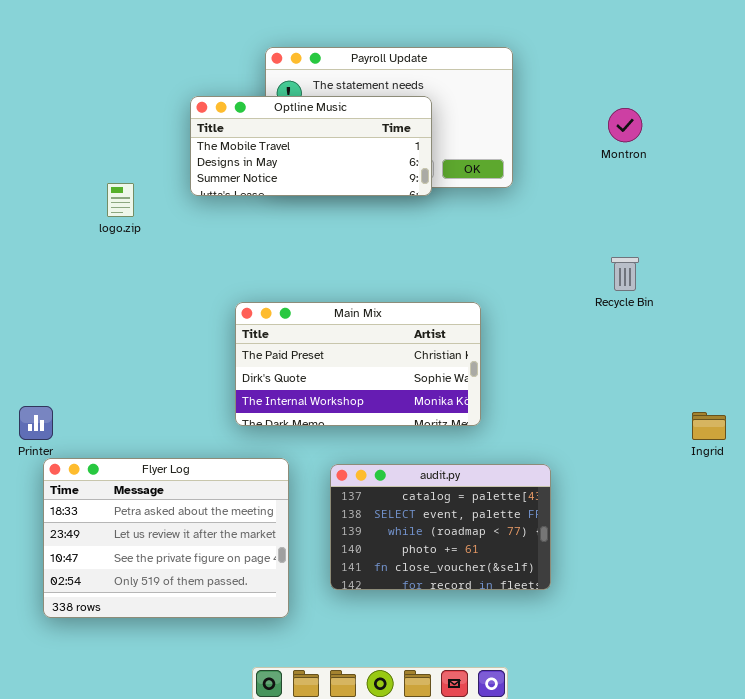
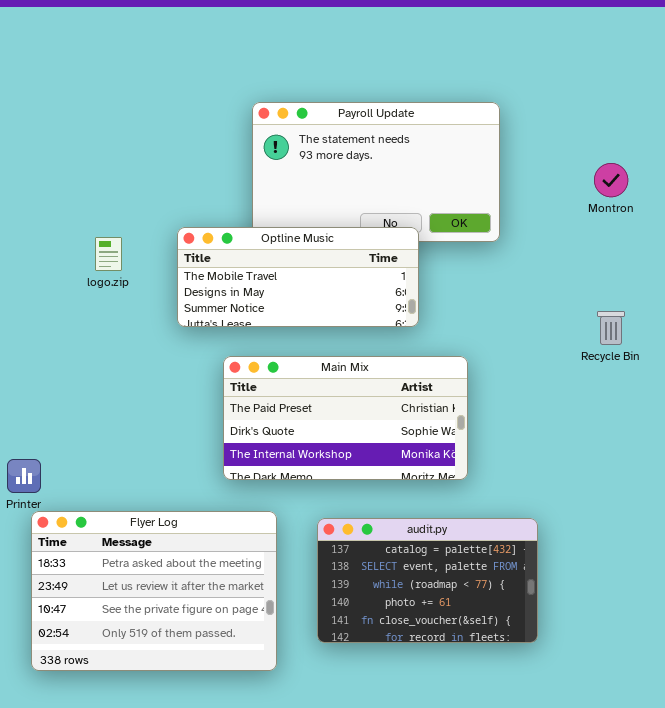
Optline Music: [190,96,432,196] -> [177,227,419,327], moved

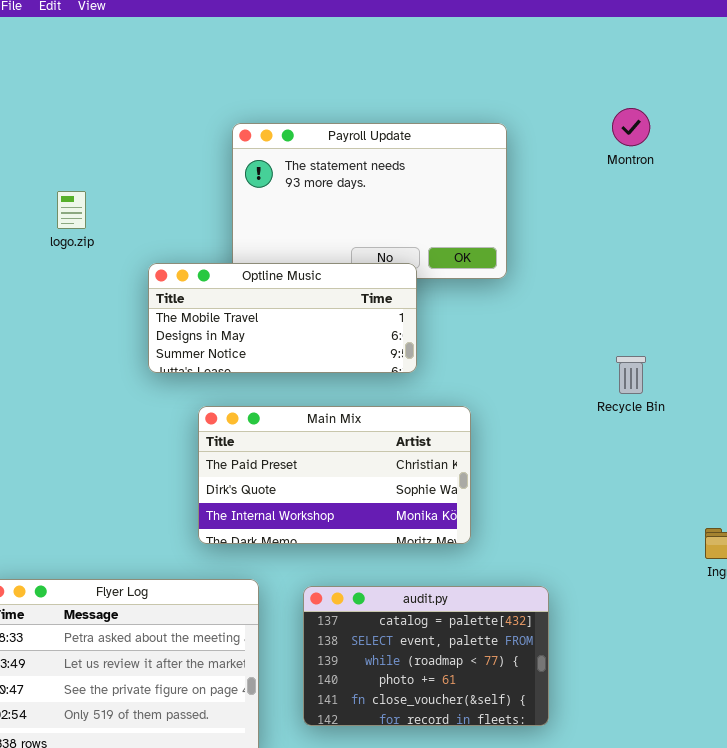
Montron: [594,163,628,197] -> [612,108,650,146], moved
logo.zip: [95,237,122,271] -> [57,191,86,229], moved

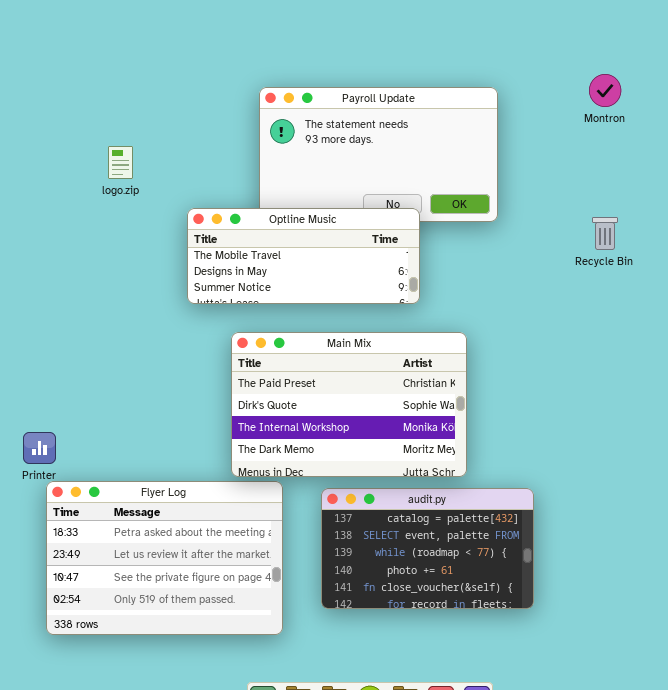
Recycle Bin: [616,356,646,394] -> [592,217,618,250], moved
Main Mix: [198,406,471,544] -> [231,332,467,477], resized

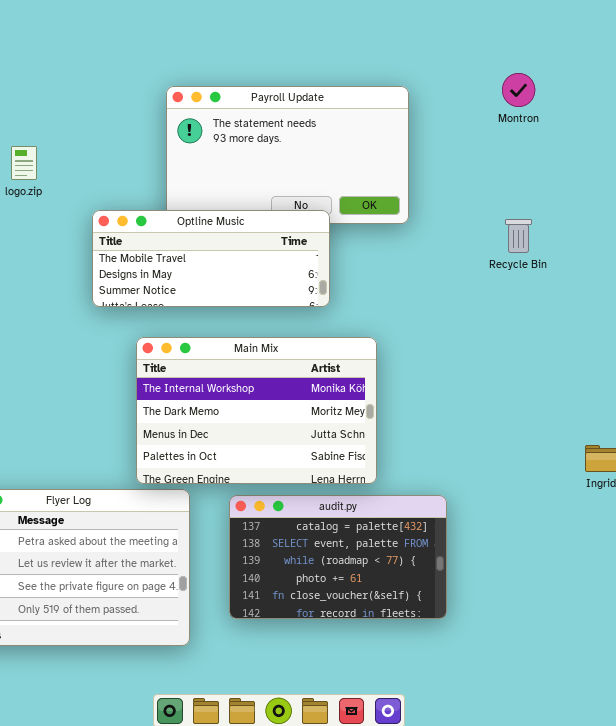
Main Mix: [231,332,467,477] -> [136,337,377,484], scrolled down 2 rows

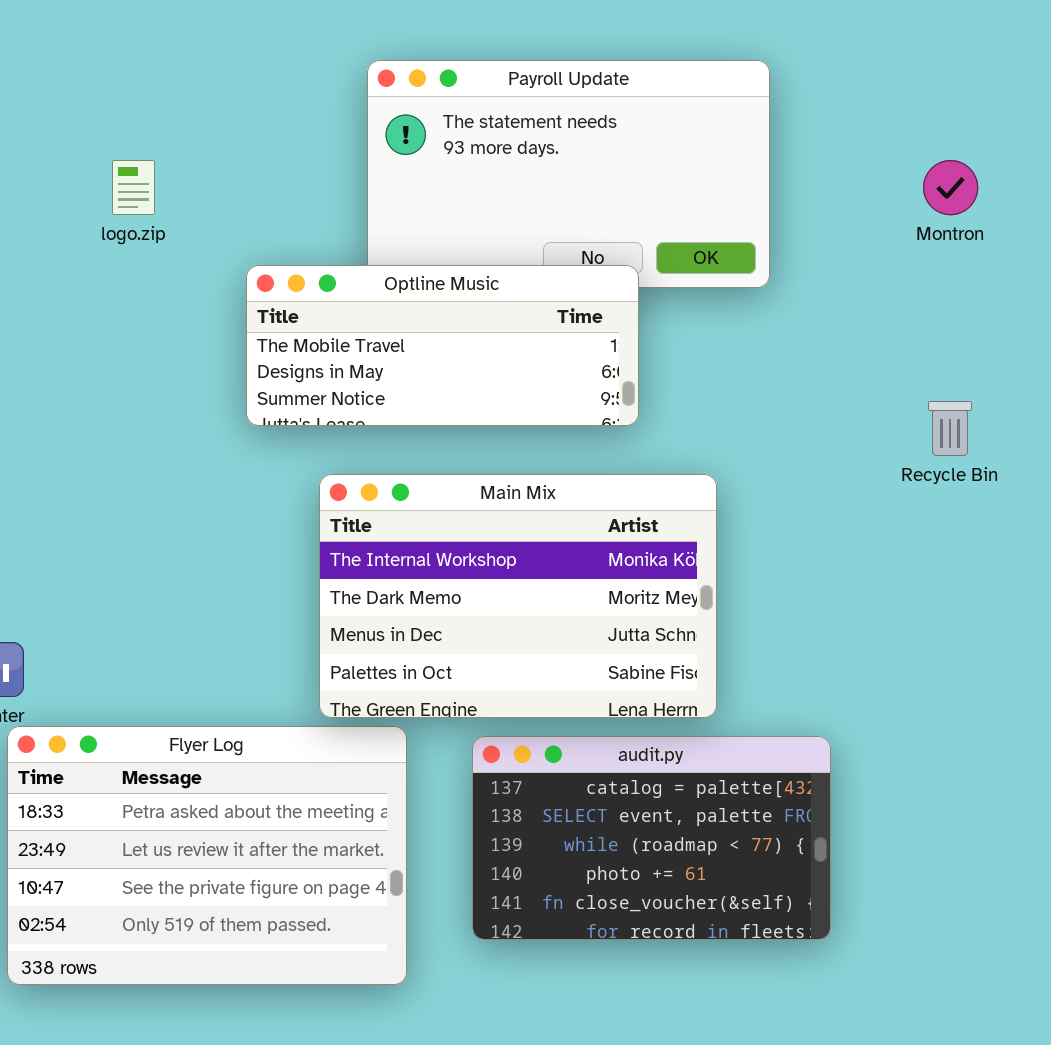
Montron: [502,73,535,107] -> [923,160,978,215], moved
Recycle Bin: [505,219,532,253] -> [928,401,972,456], moved

